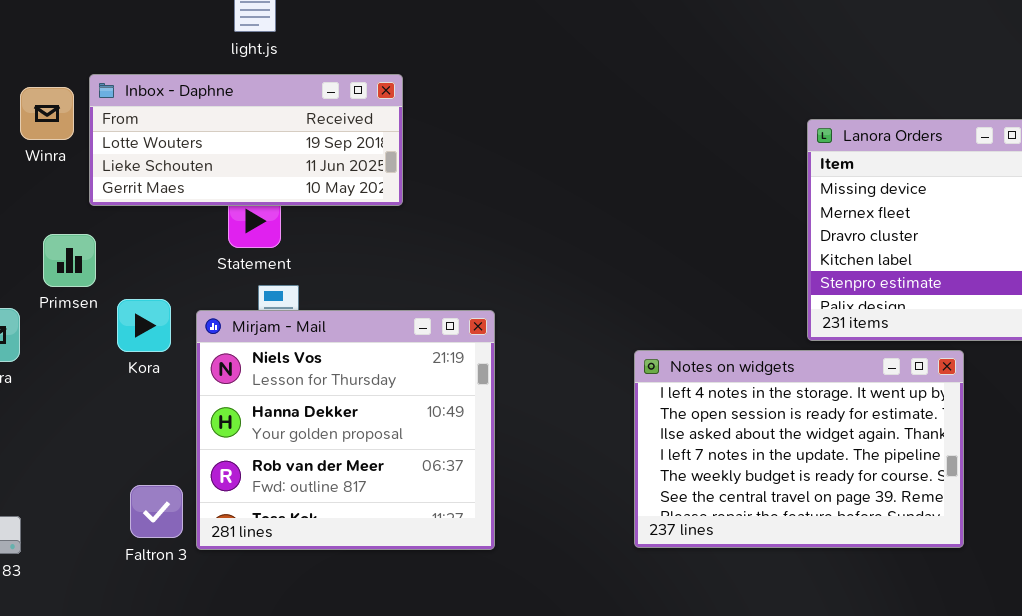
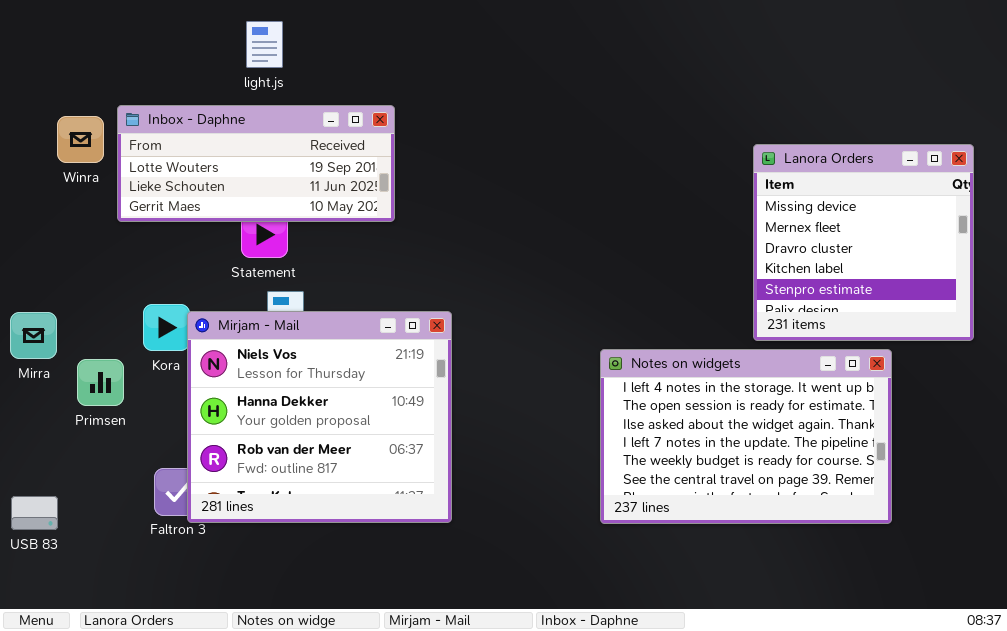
Primsen: [43,234,96,287] -> [77,359,124,406], moved
Mirjam - Mail: [196,310,495,550] -> [187,311,452,523], moved

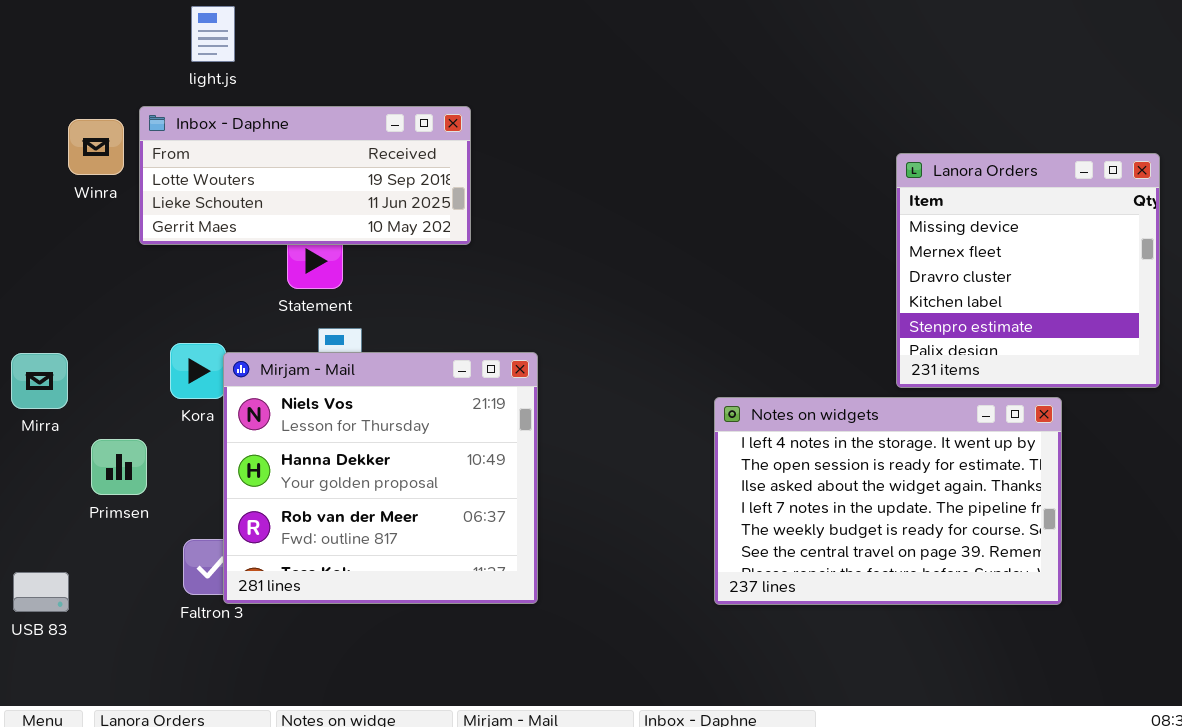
light.js: [246,21,283,68] -> [191,6,235,62], moved
Primsen: [77,359,124,406] -> [91,439,147,495], moved

